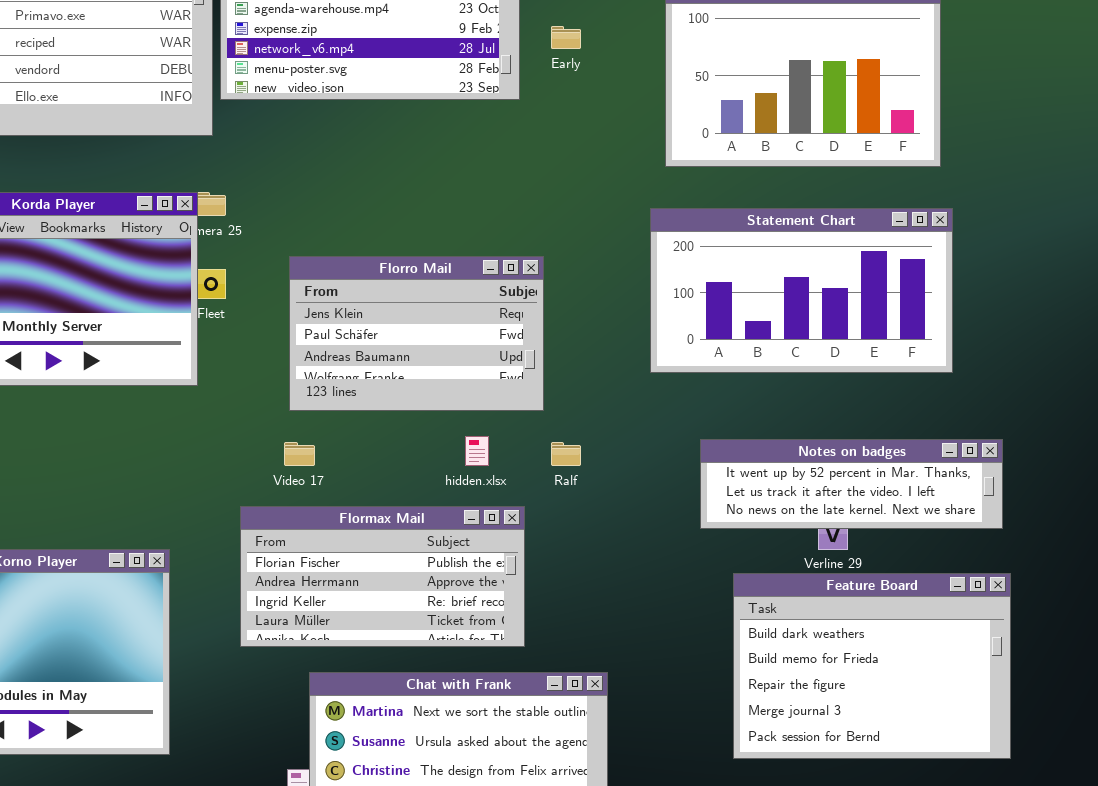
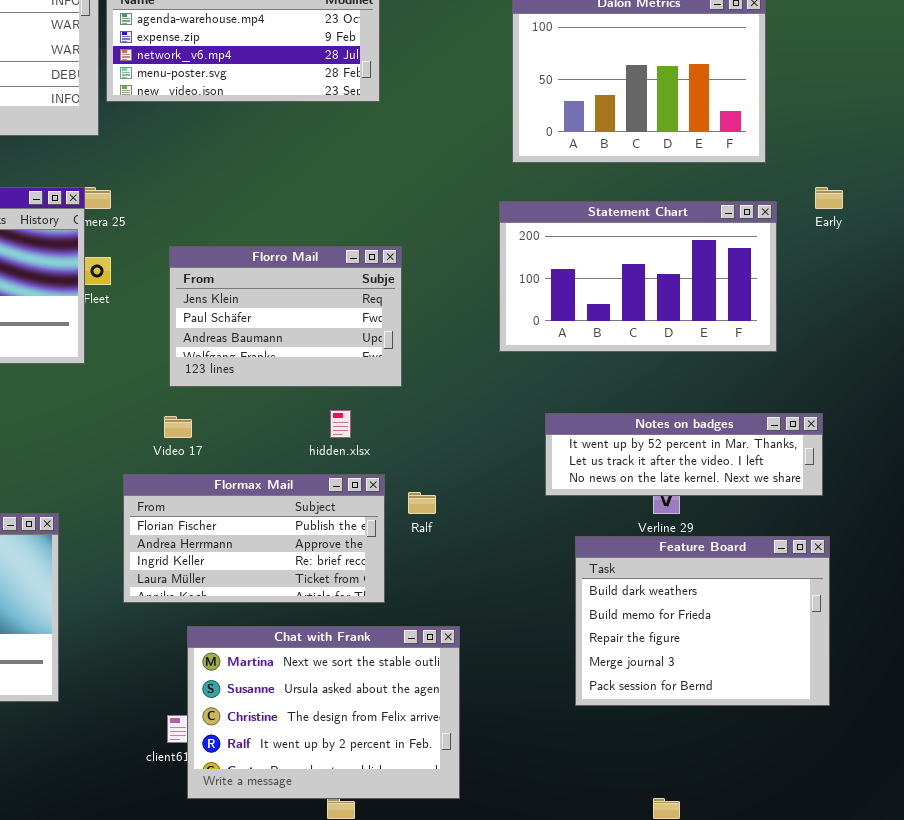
Early: [551,26,581,49] -> [815,187,843,209], moved
Ralf: [551,442,581,466] -> [408,492,436,514], moved

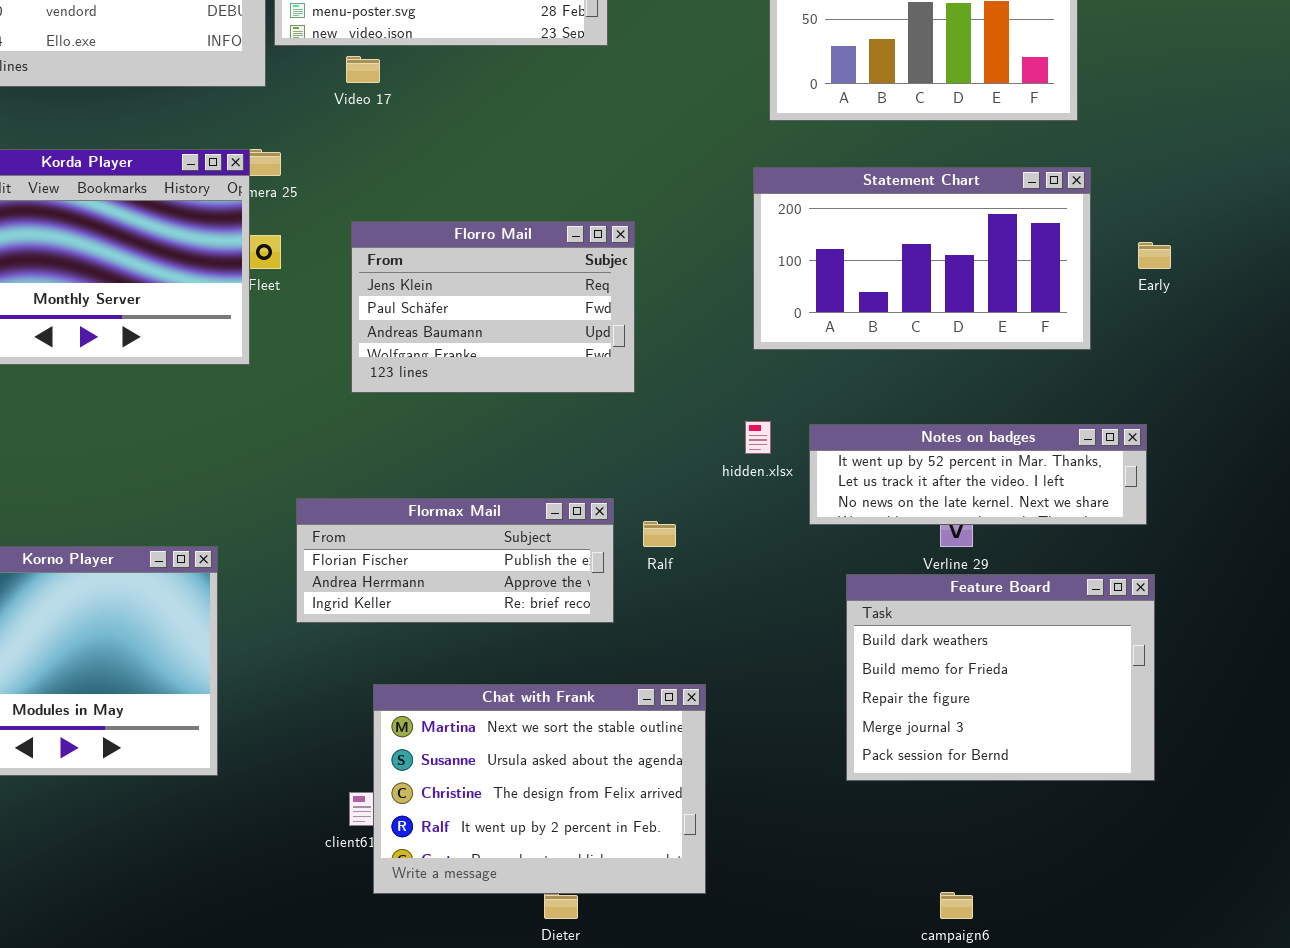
Early: [815,187,843,209] -> [1138,242,1171,269], moved
hidden.xlsx: [330,410,351,438] -> [745,421,771,454], moved
Video 17: [164,416,192,438] -> [346,56,380,83], moved
Flormax Mail: [123,474,385,603] -> [296,498,614,623], resized

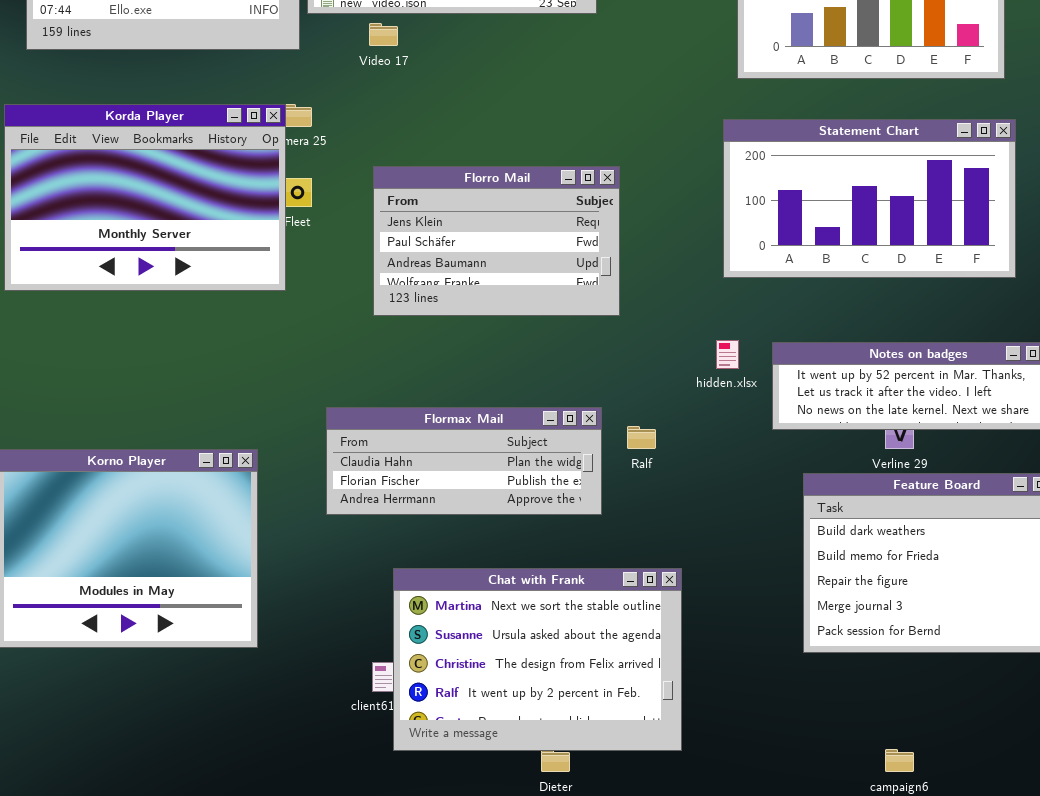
Flormax Mail: [296,498,614,623] -> [326,407,602,515], scrolled up 1 row

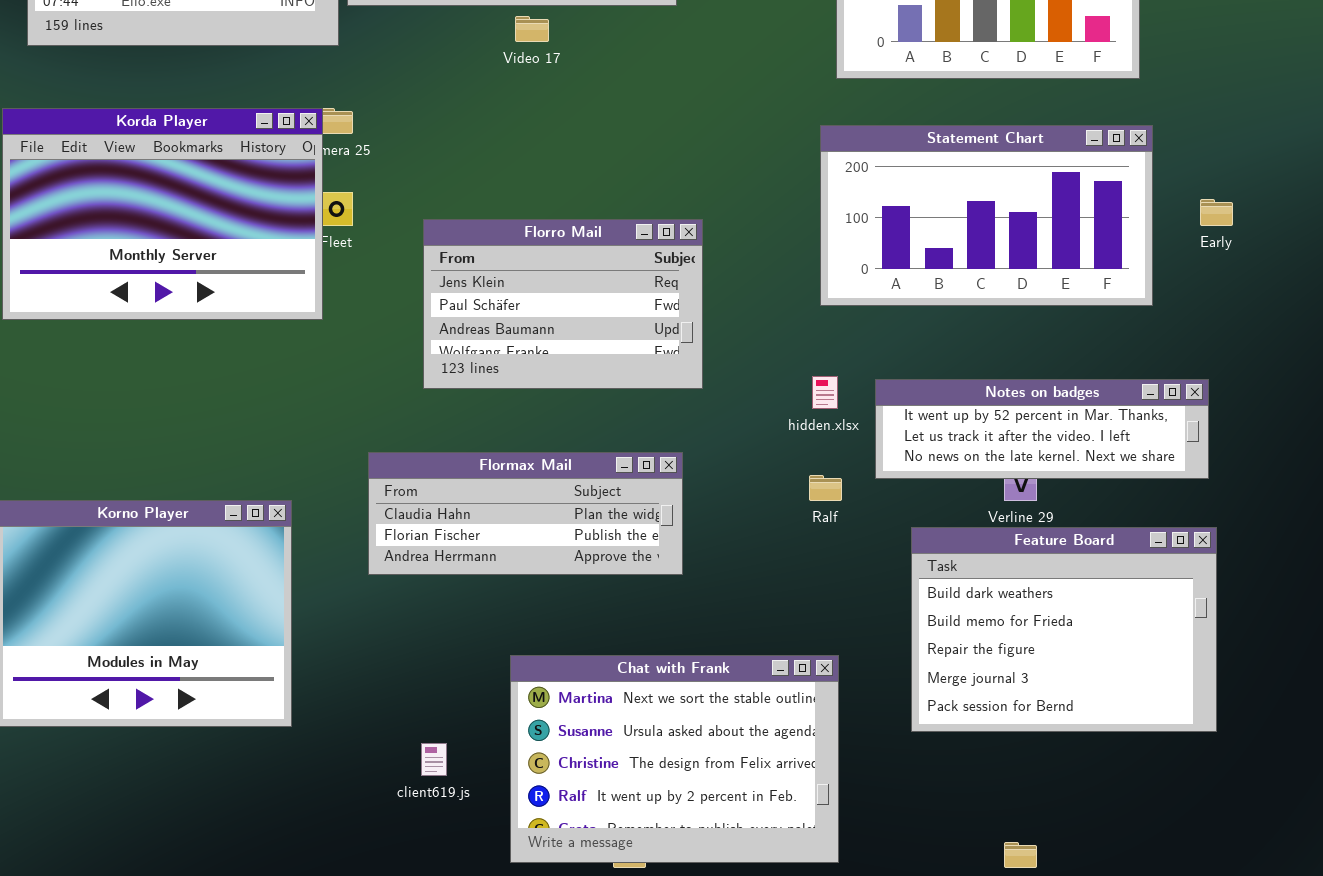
Video 17: [369,23,398,46] -> [515,16,549,42], moved
Florro Mail: [373,166,620,316] -> [423,219,703,389], moved
Ralf: [627,426,656,449] -> [809,475,842,501], moved
Chat with Frank: [393,568,682,751] -> [510,655,839,863], moved

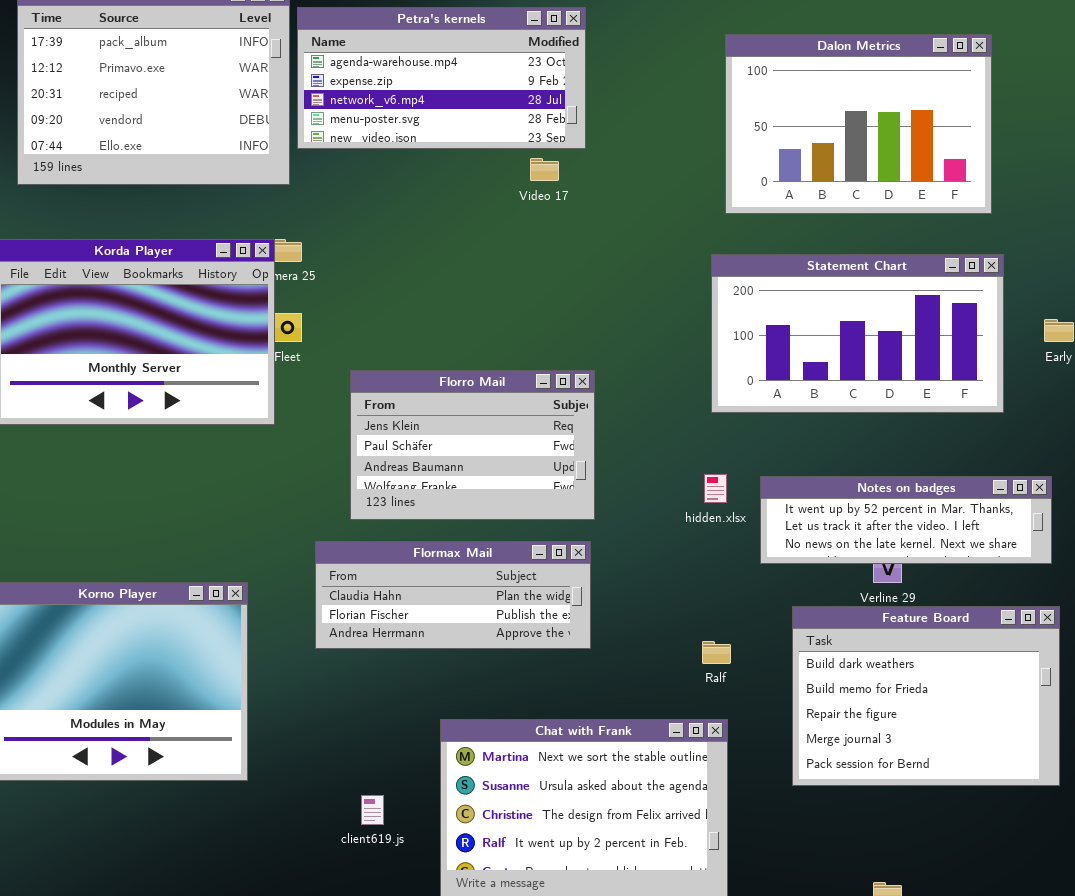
Video 17: [515,16,549,42] -> [530,158,559,181], moved
Florro Mail: [423,219,703,389] -> [350,370,595,520], moved
Ralf: [809,475,842,501] -> [702,641,731,664], moved

